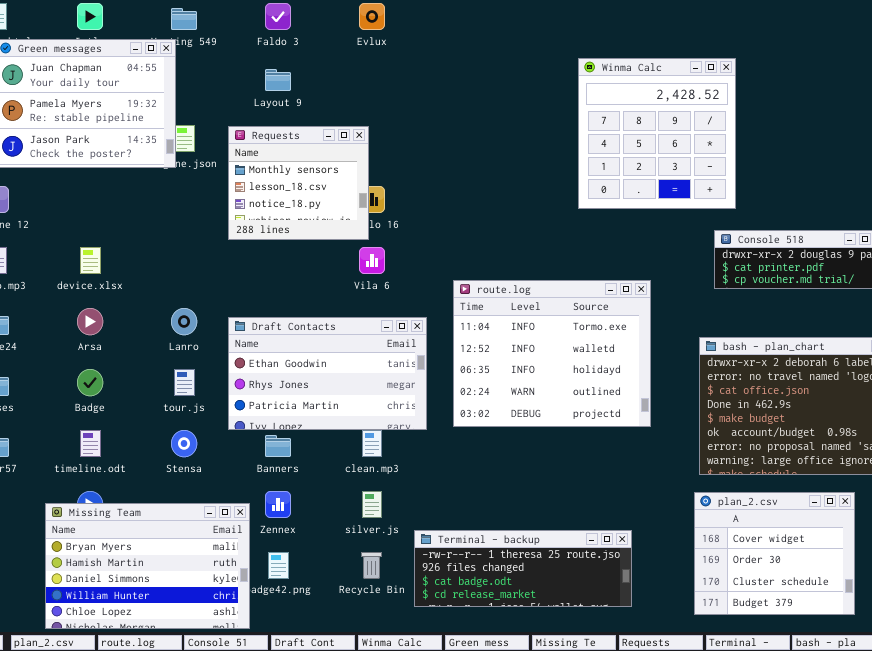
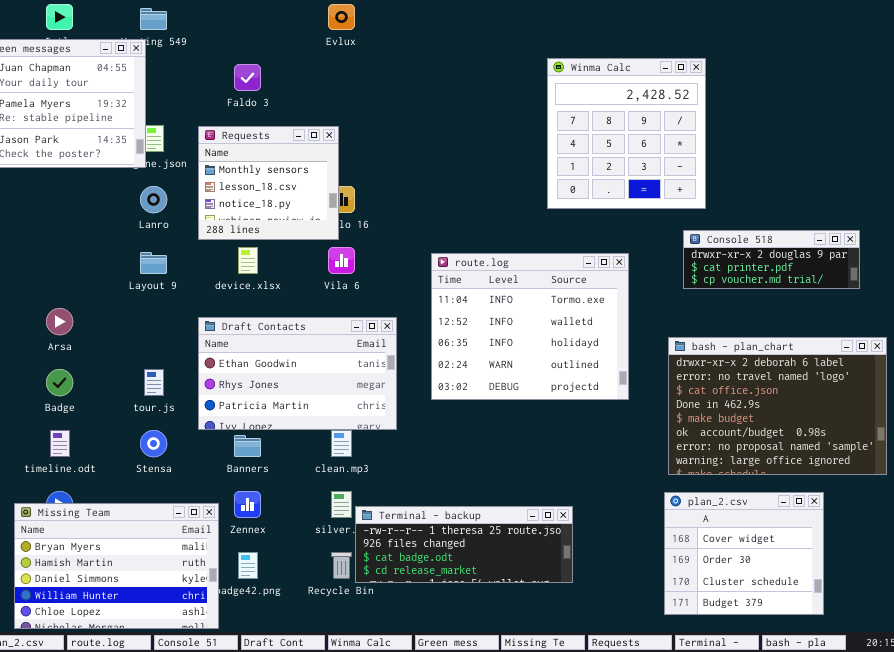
Faldo 3: [265,3,291,30] -> [234,64,261,91], moved
Layout 9: [265,69,291,91] -> [140,252,167,274], moved
device.xlsx: [80,247,101,274] -> [238,247,258,274], moved
route.log: [453,280,651,427] -> [431,253,629,400], moved
Lanro: [171,308,197,335] -> [140,186,167,213], moved
Terminal - backup: [414,530,632,607] -> [355,506,573,583], moved

